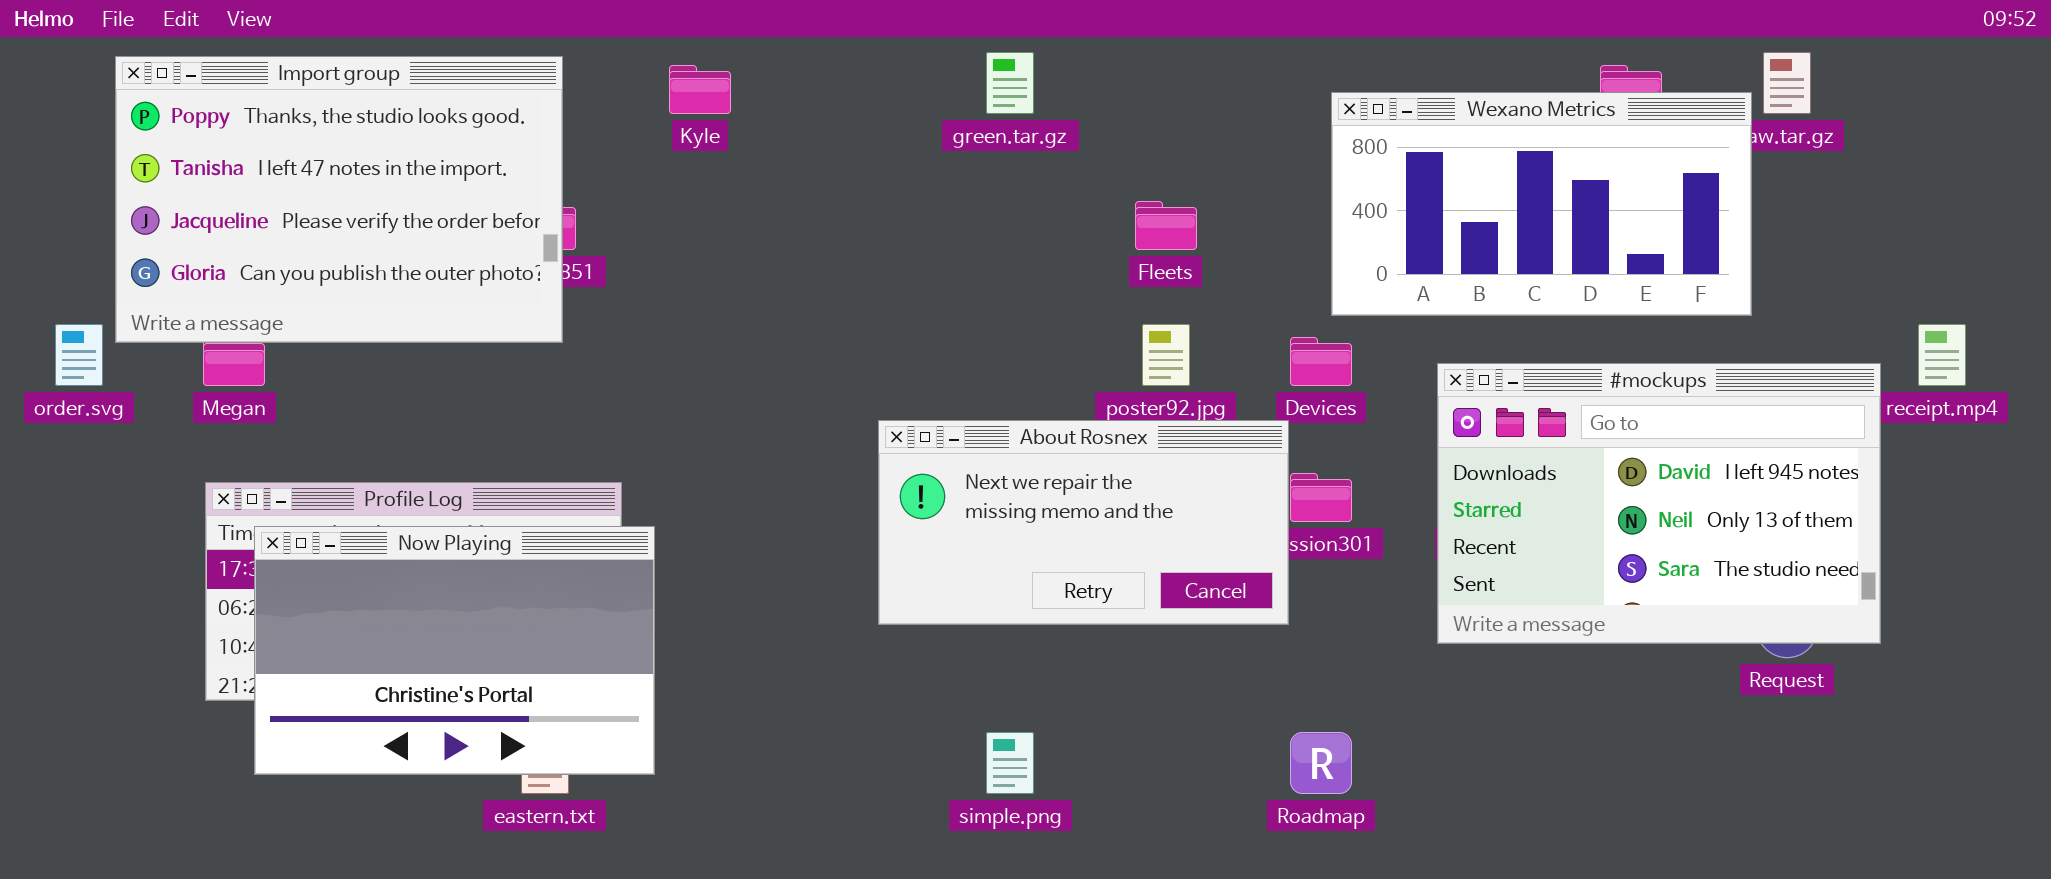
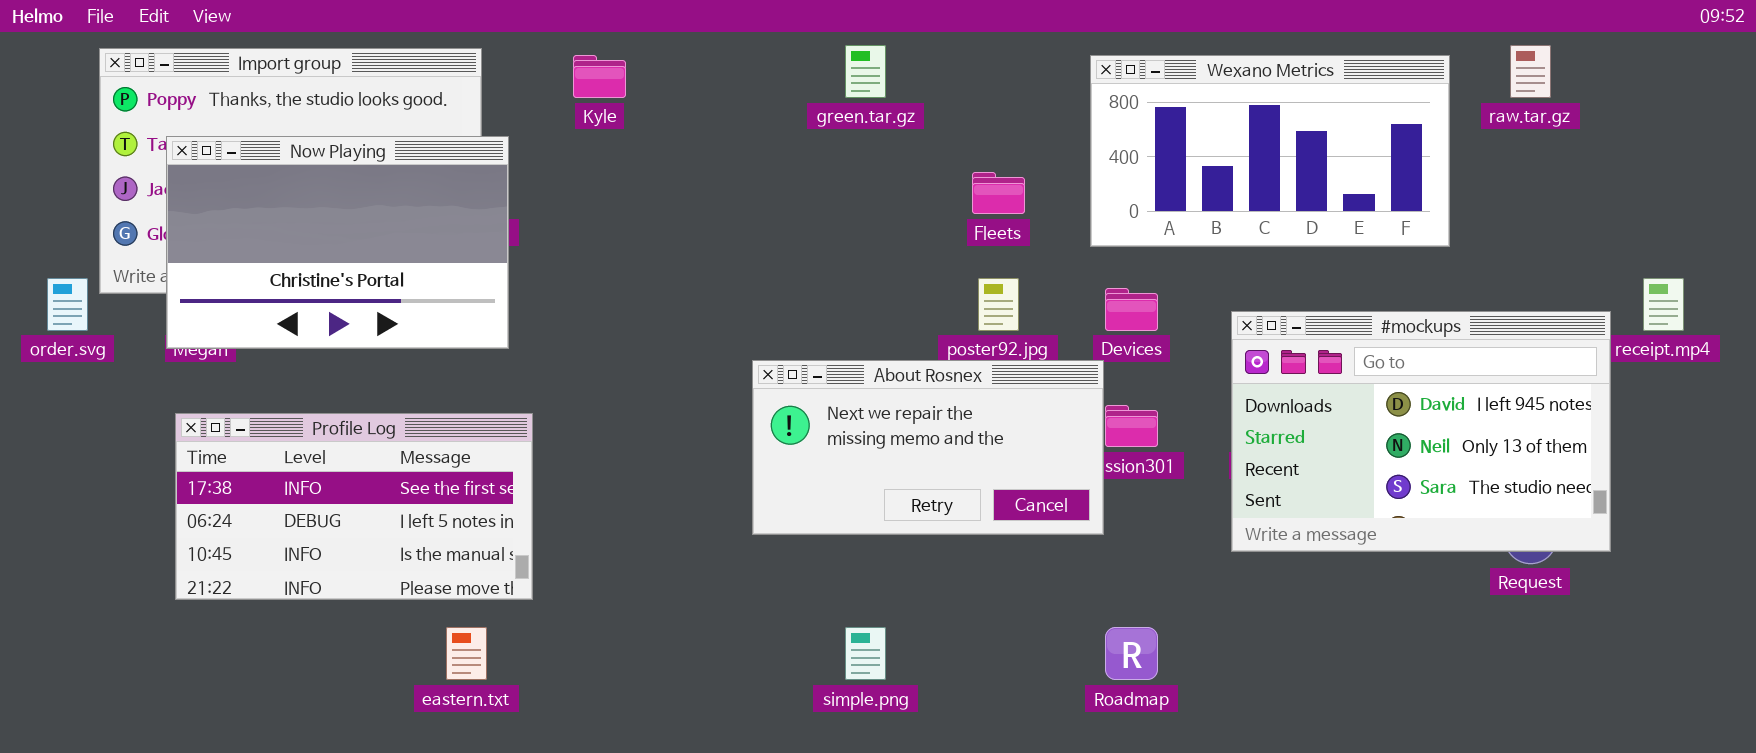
Wexano Metrics: [1331,92,1752,316] -> [1090,55,1450,247], moved
Now Playing: [254,526,655,775] -> [166,136,509,349], moved

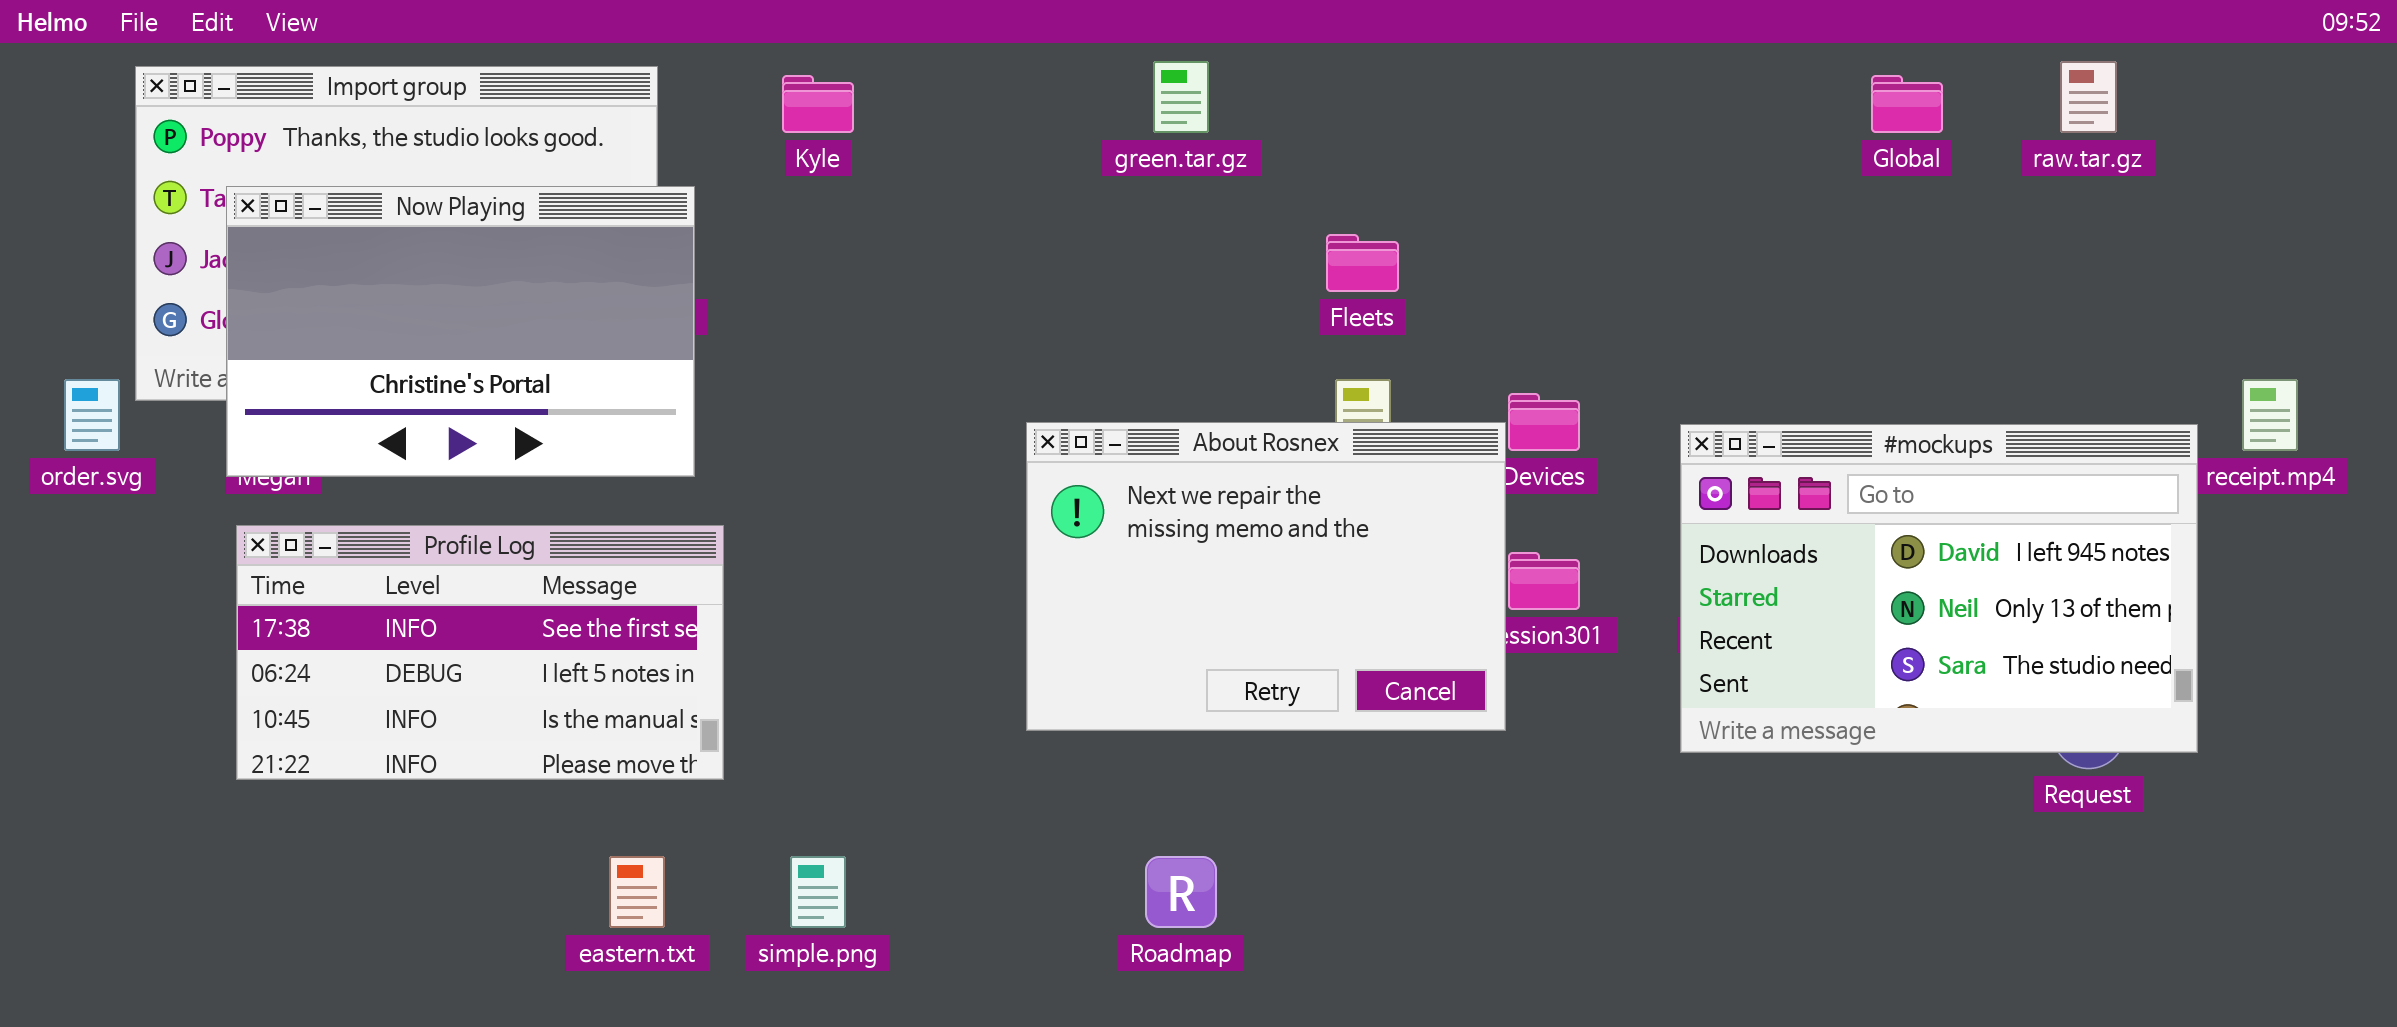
Wexano Metrics: [1090,55,1450,247] -> none, closed
About Rosnex: [752,360,1104,535] -> [1026,422,1506,731], resized
Profile Log: [175,413,533,600] -> [236,525,724,780], moved
simple.png: [845,627,886,680] -> [790,856,846,928], moved
Roadmap: [1105,627,1158,680] -> [1145,856,1217,928], moved

